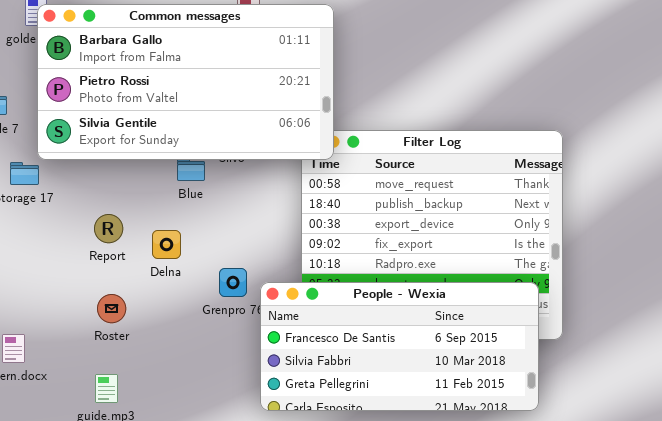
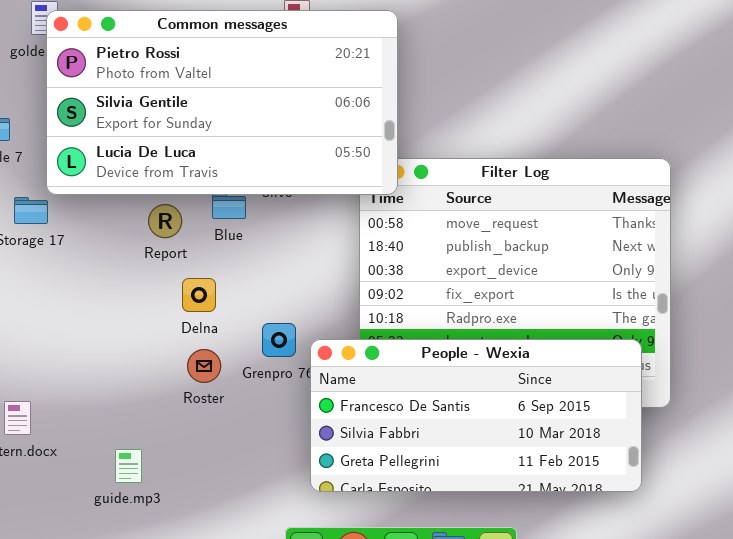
Common messages: [37,4,334,160] -> [46,10,398,195], scrolled down 1 row
Report: [94,214,123,243] -> [148,204,182,238], moved
Roster: [97,294,126,323] -> [187,349,221,383], moved

